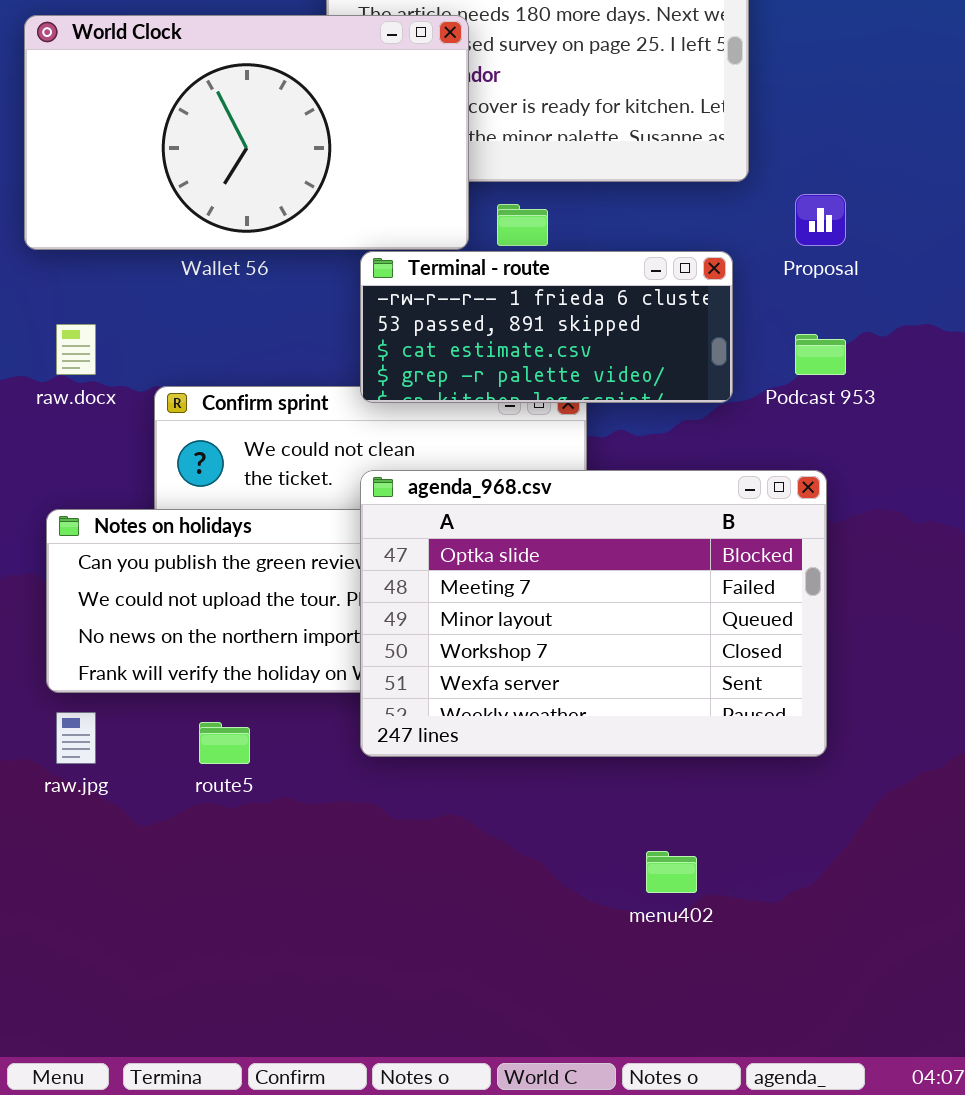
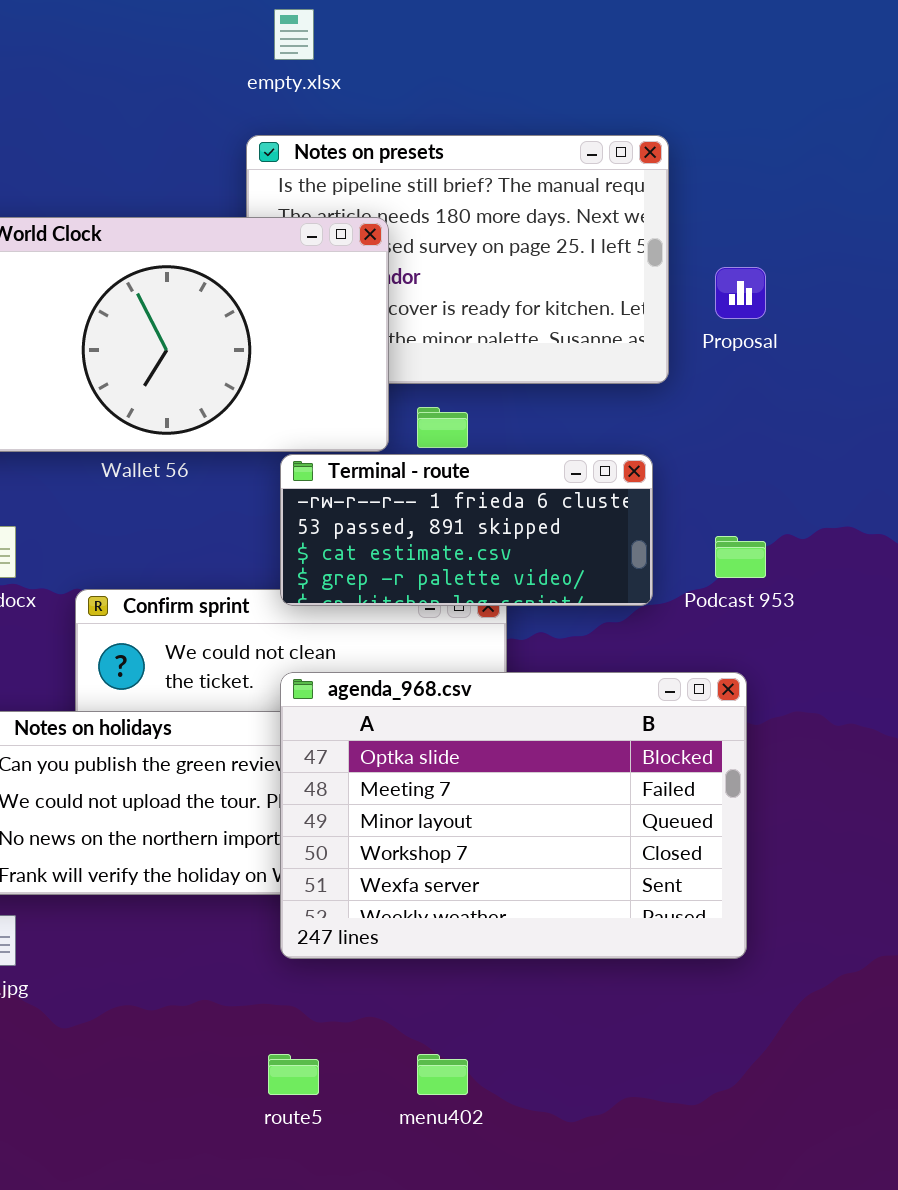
Proposal: [795,194,846,246] -> [715,267,766,319], moved
route5: [199,722,250,764] -> [268,1054,319,1095], moved
menu402: [646,851,697,893] -> [417,1054,468,1095], moved

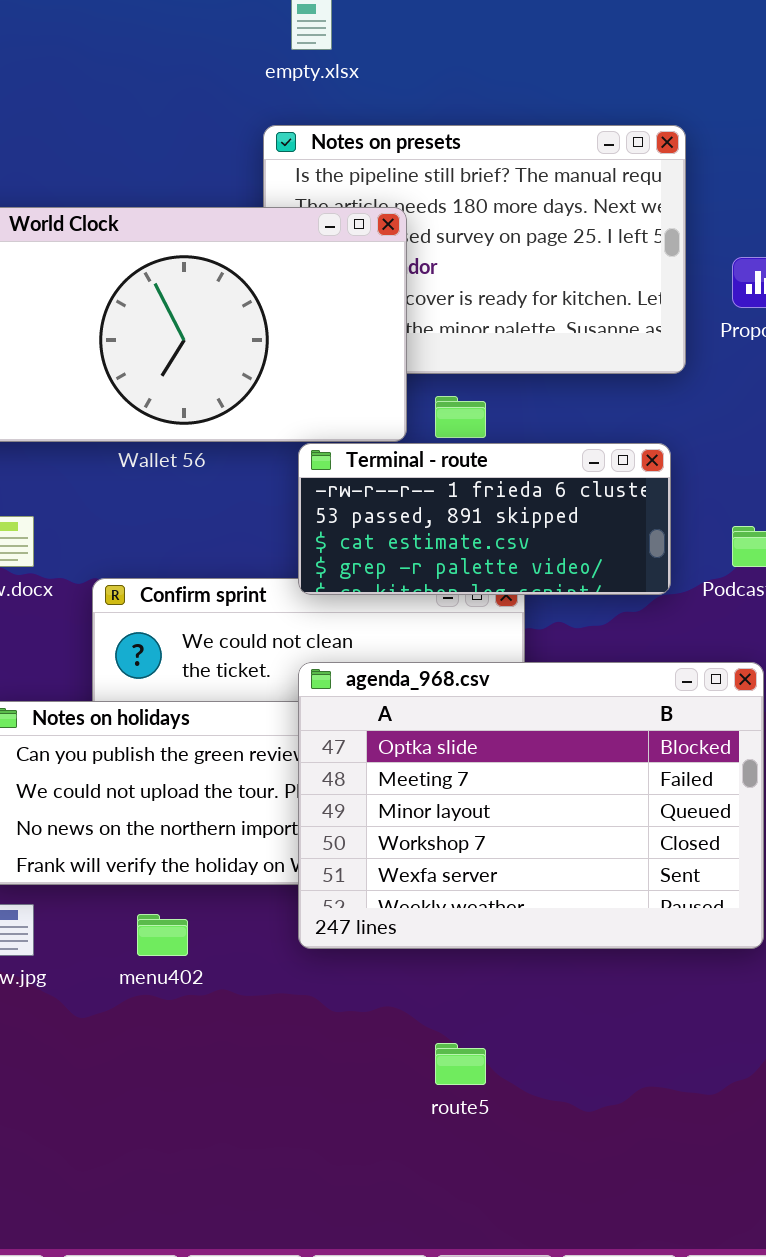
route5: [268,1054,319,1095] -> [435,1043,486,1085], moved
menu402: [417,1054,468,1095] -> [137,914,188,956], moved

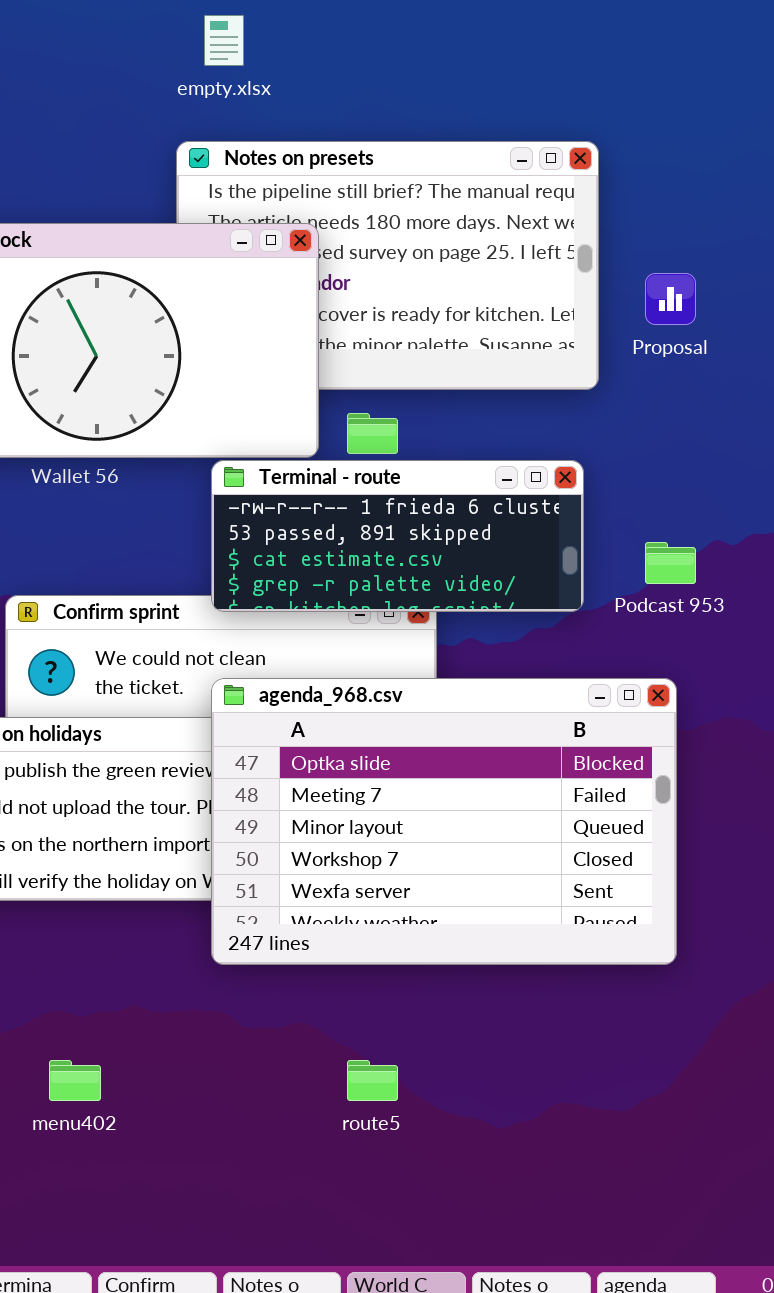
menu402: [137,914,188,956] -> [49,1060,101,1101], moved

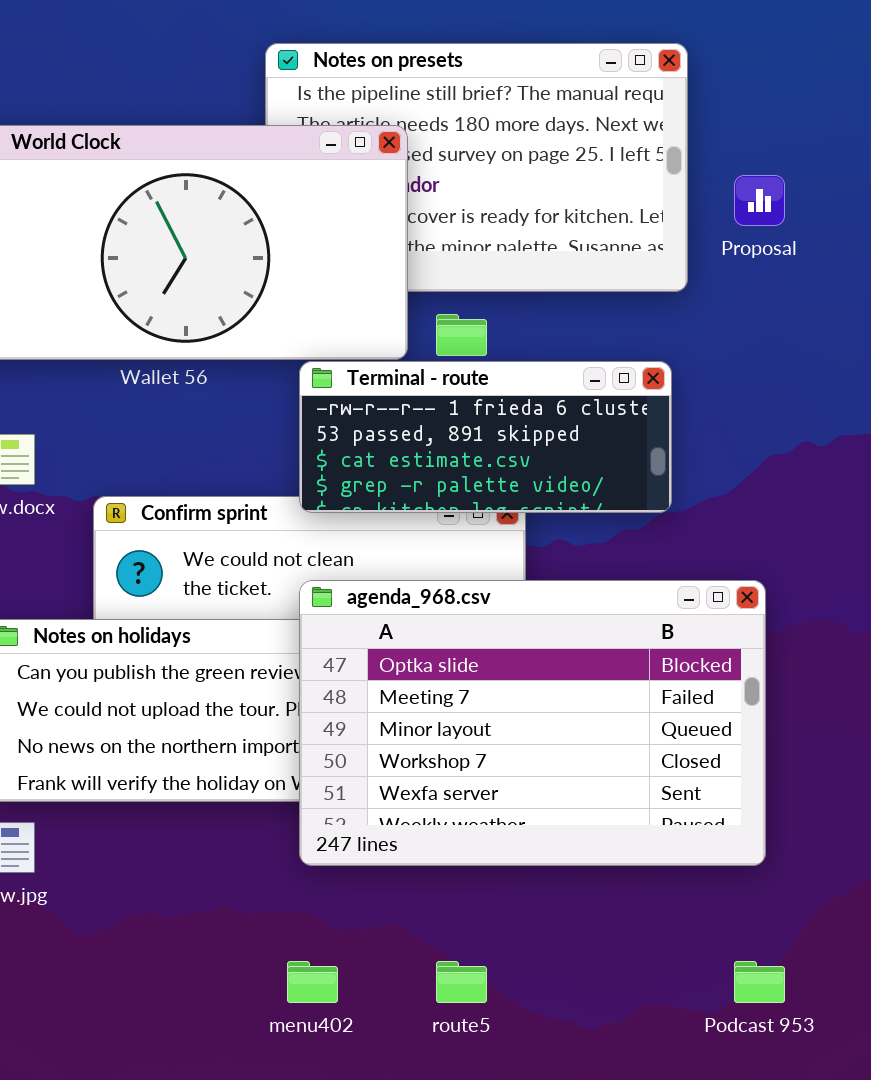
Podcast 953: [645,542,696,584] -> [734,961,785,1003], moved
menu402: [49,1060,101,1101] -> [287,961,338,1003], moved

